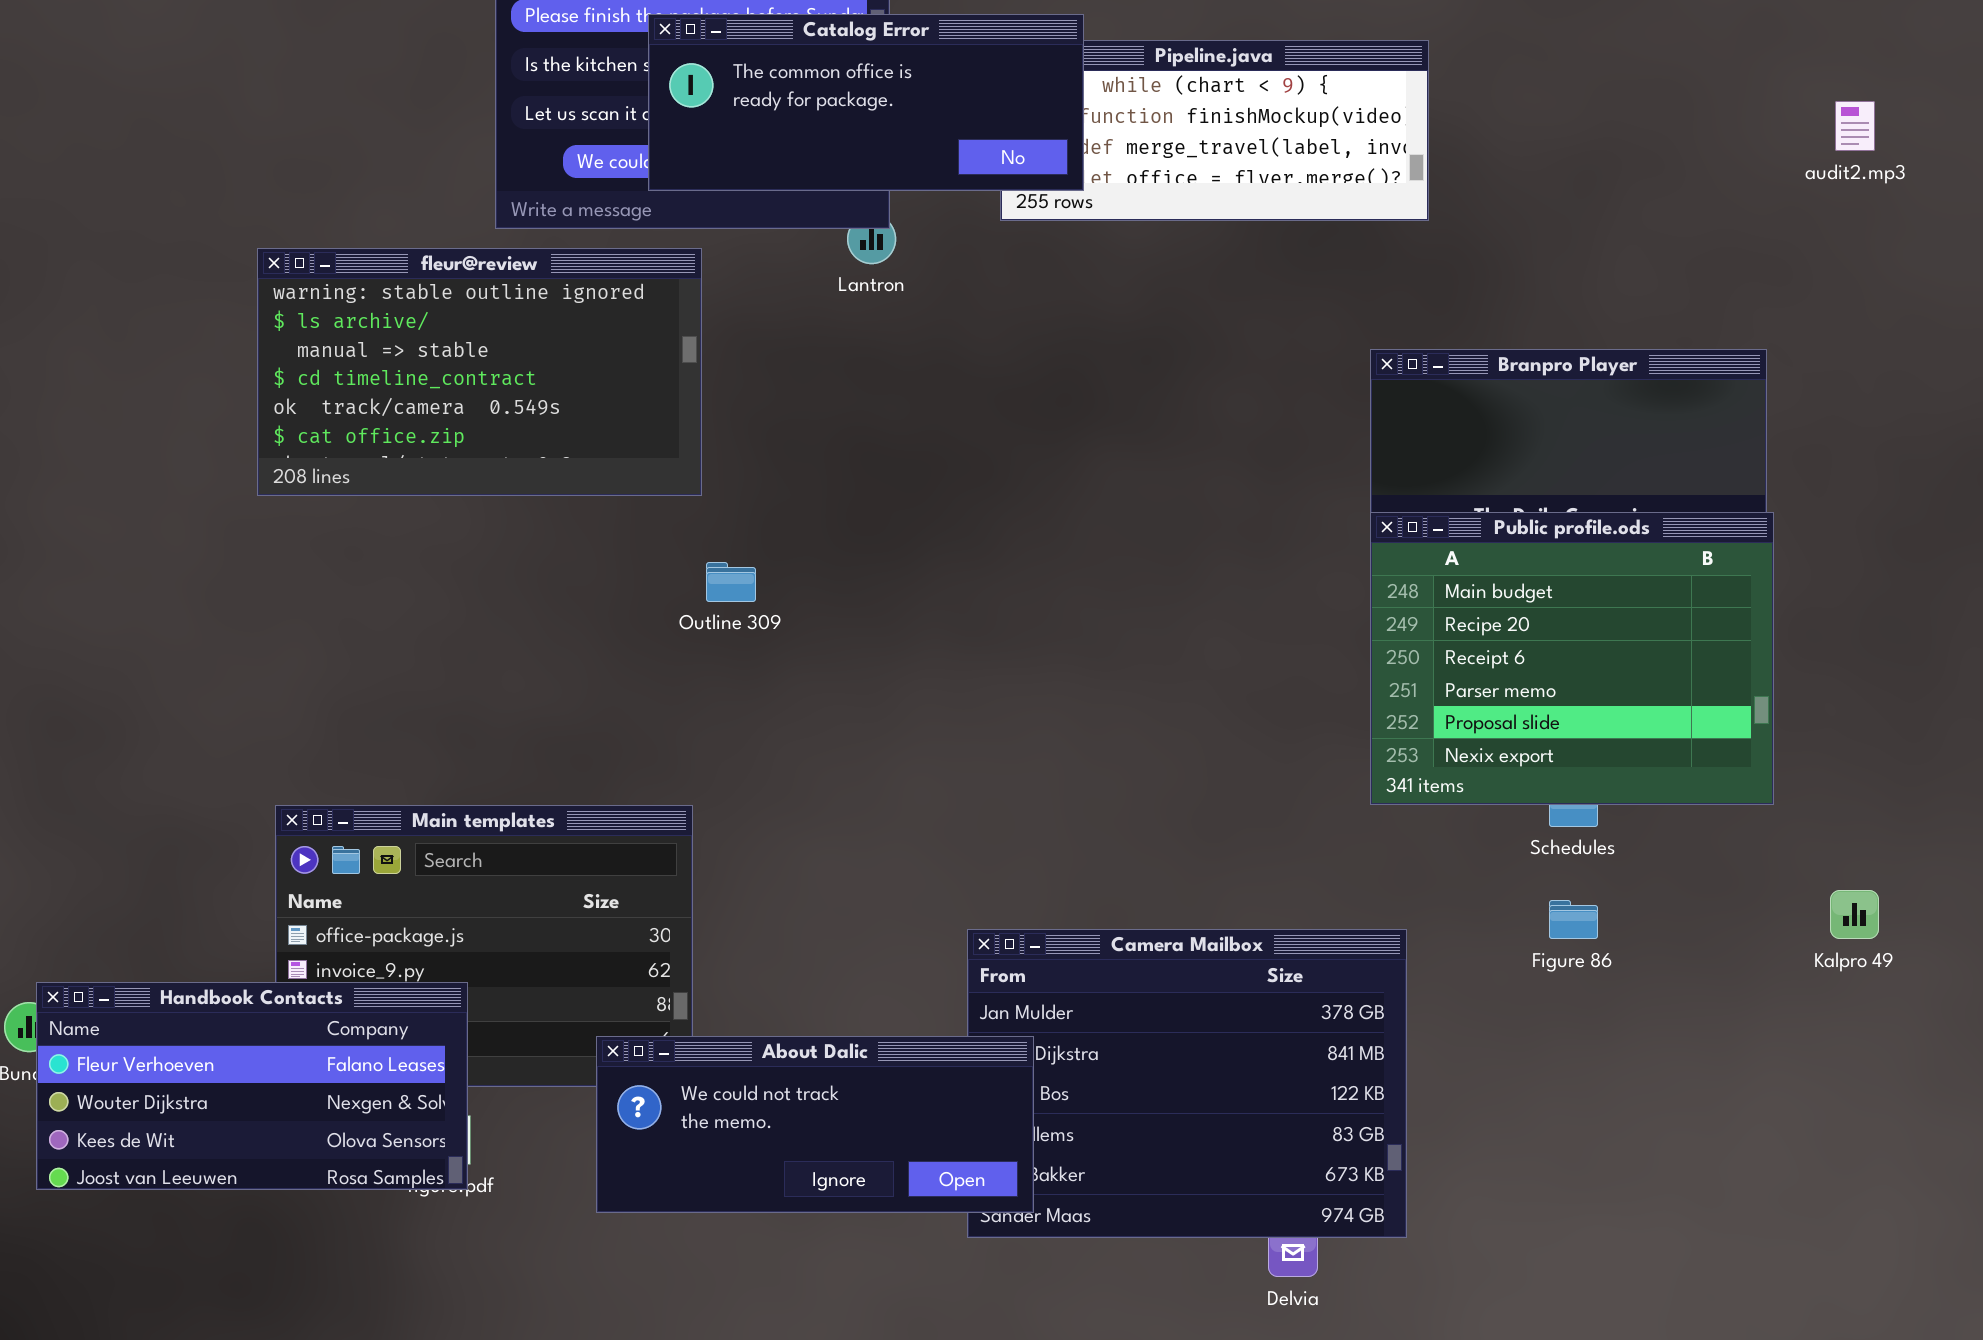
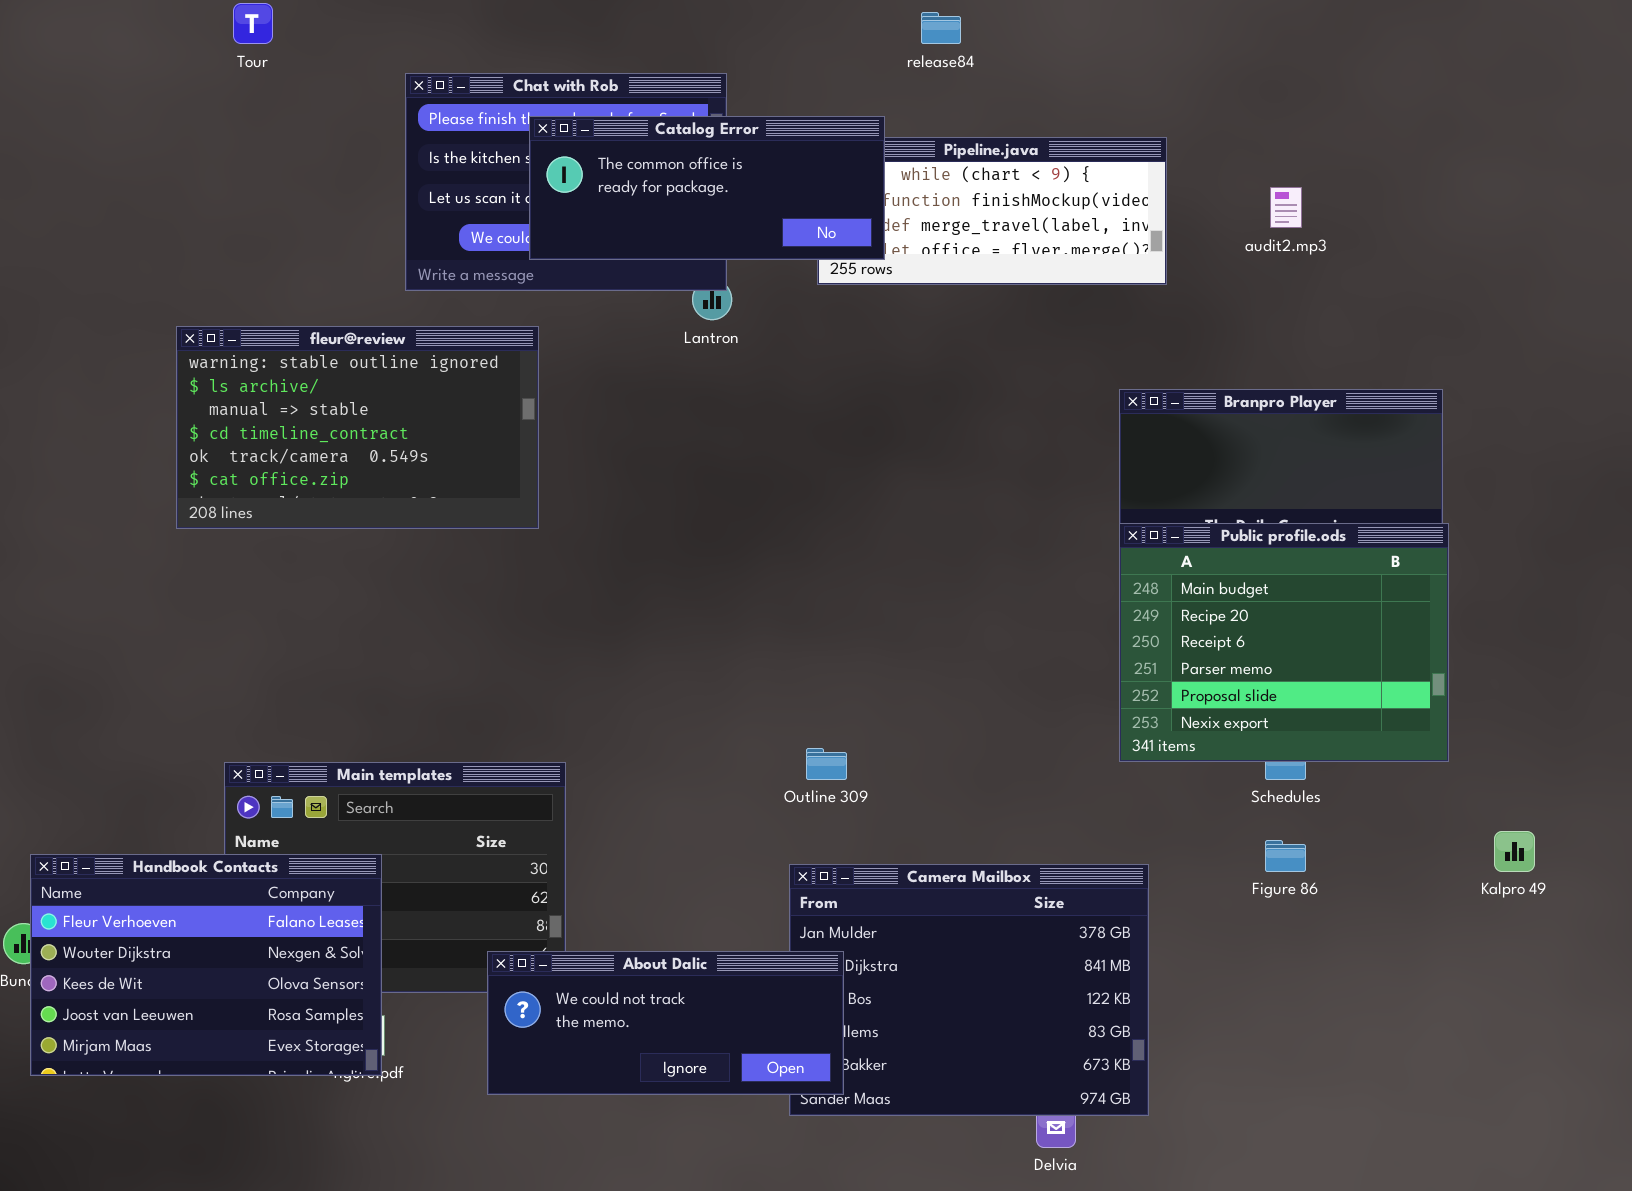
audit2.mp3: [1835,101,1875,151] -> [1270,187,1302,228], moved
fleur@review: [257,248,702,496] -> [176,326,539,529], moved
Outline 309: [706,562,756,602] -> [806,748,847,780], moved
Handbook Contacts: [36,982,468,1190] -> [30,854,382,1076], resized

